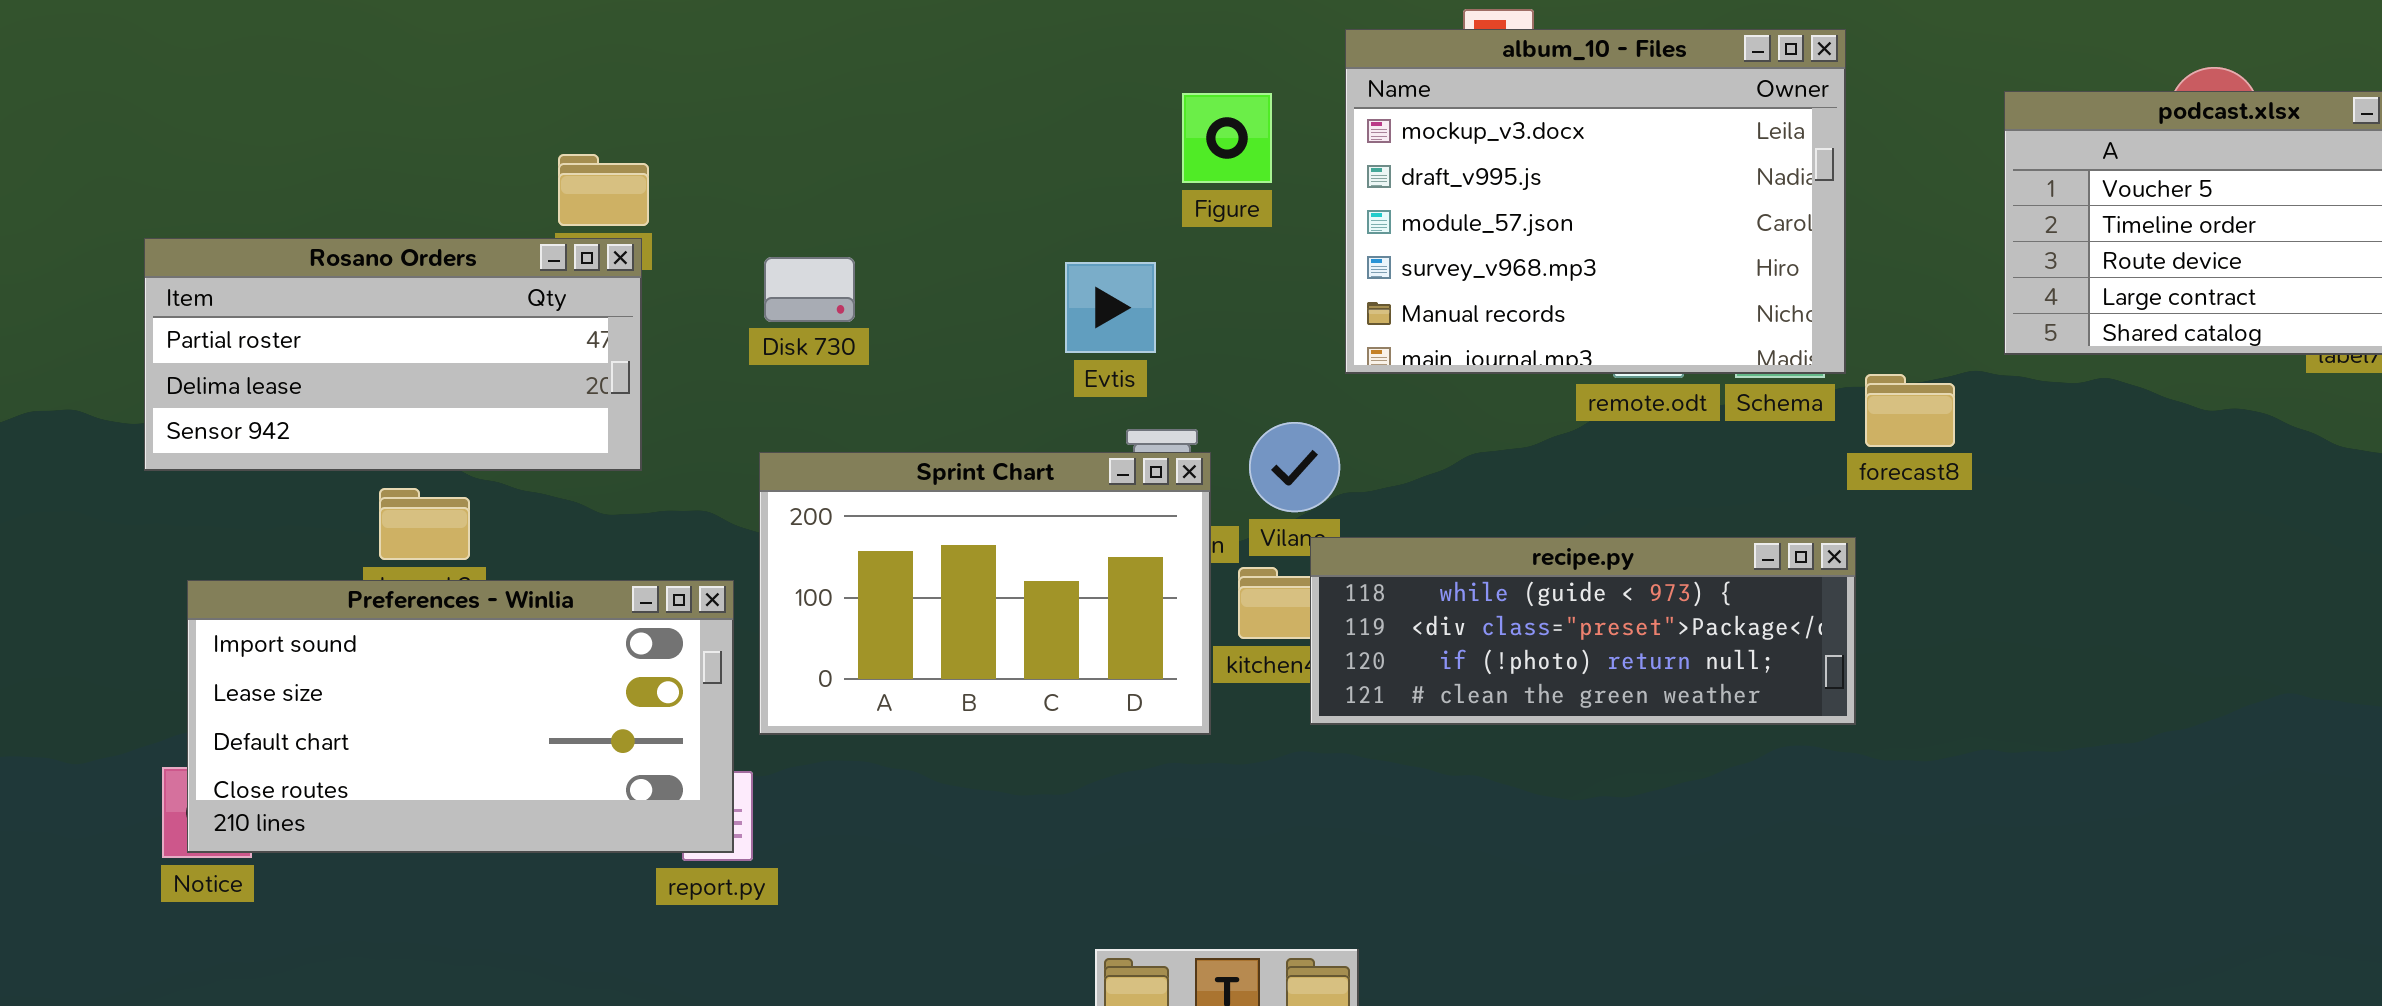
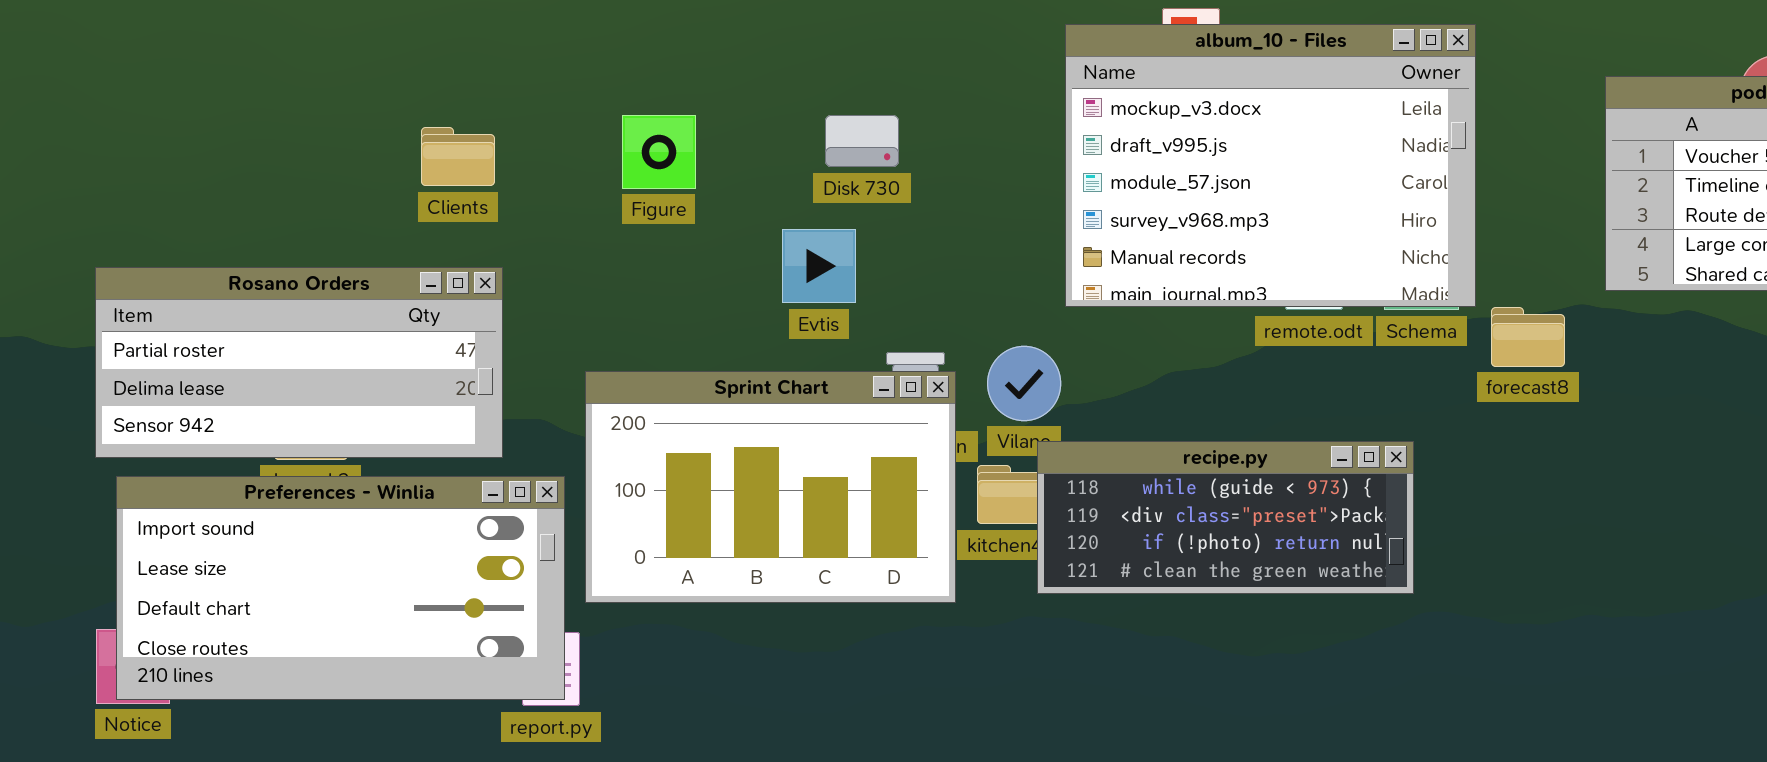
Figure: [1182,93,1272,183] -> [622,115,696,189], moved
Rosano Orders: [144,238,642,471] -> [95,267,503,458], moved
Disk 730: [764,257,855,322] -> [825,115,899,167], moved
Evtis: [1065,262,1156,353] -> [782,229,856,303], moved
recipe.py: [1310,537,1856,725] -> [1037,441,1414,594], resized

